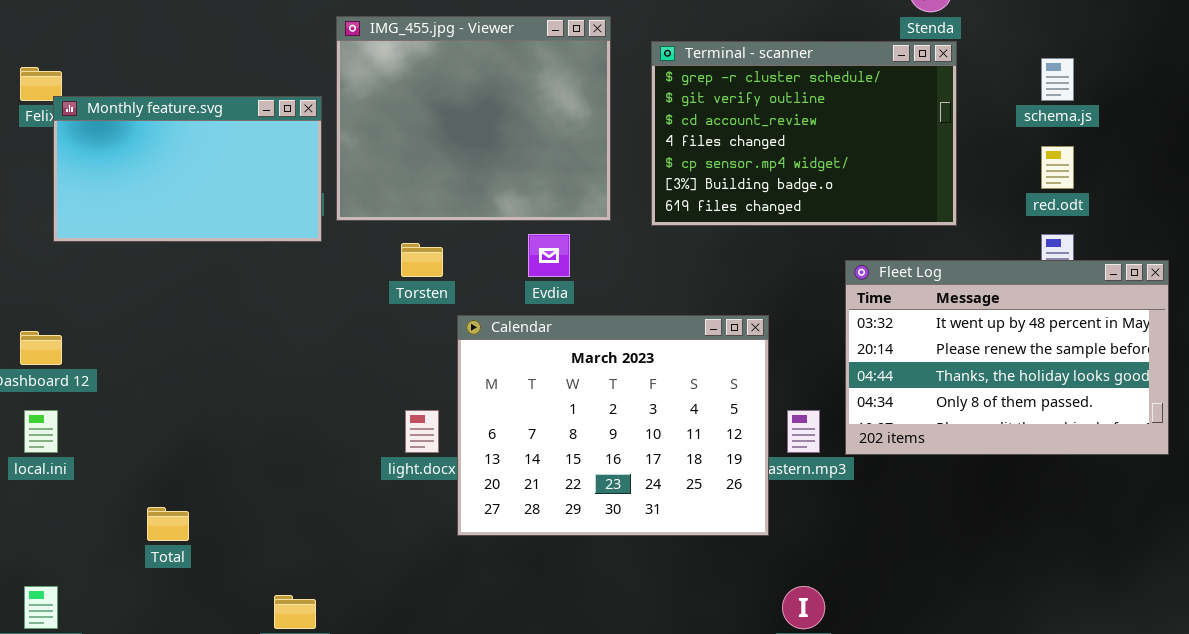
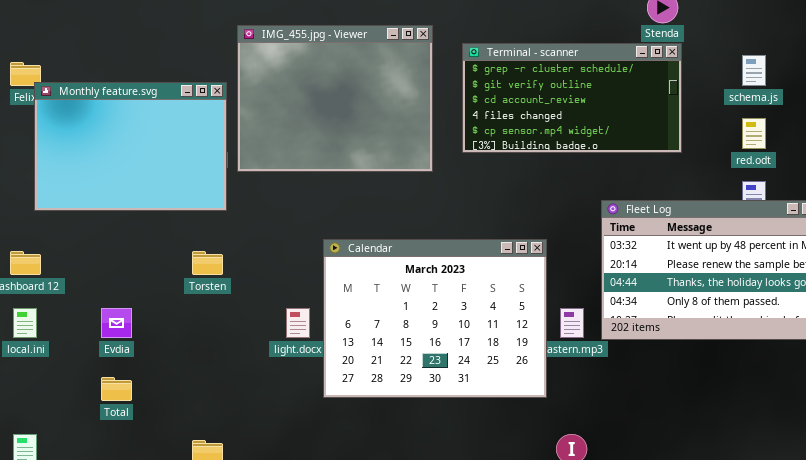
Terminal - scanner: [651,41,957,226] -> [462,43,682,153], resized
Monthly feature.svg: [53,96,322,242] -> [34,82,227,211], resized
Evdia: [528,234,570,277] -> [101,308,132,338], moved
Torsten: [401,243,443,277] -> [192,251,223,275], moved

